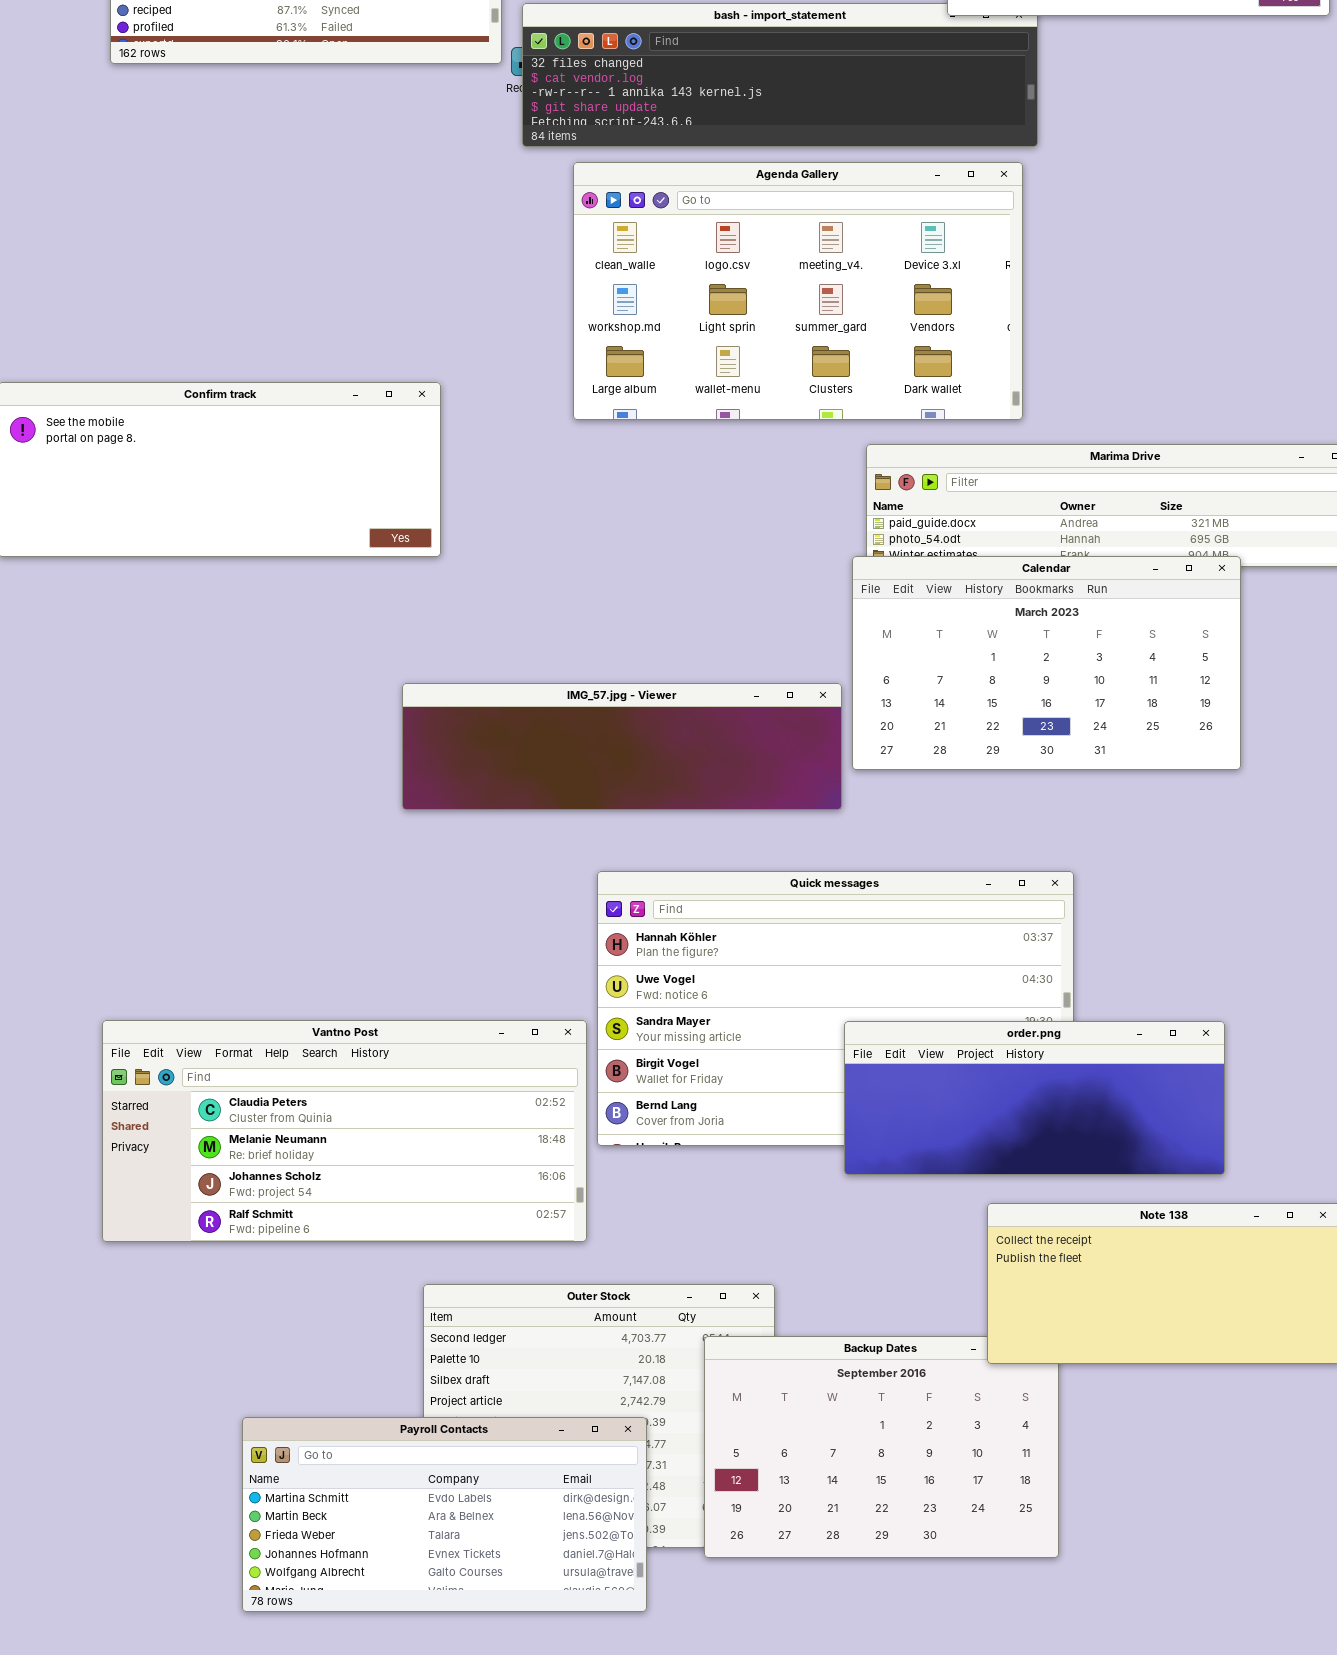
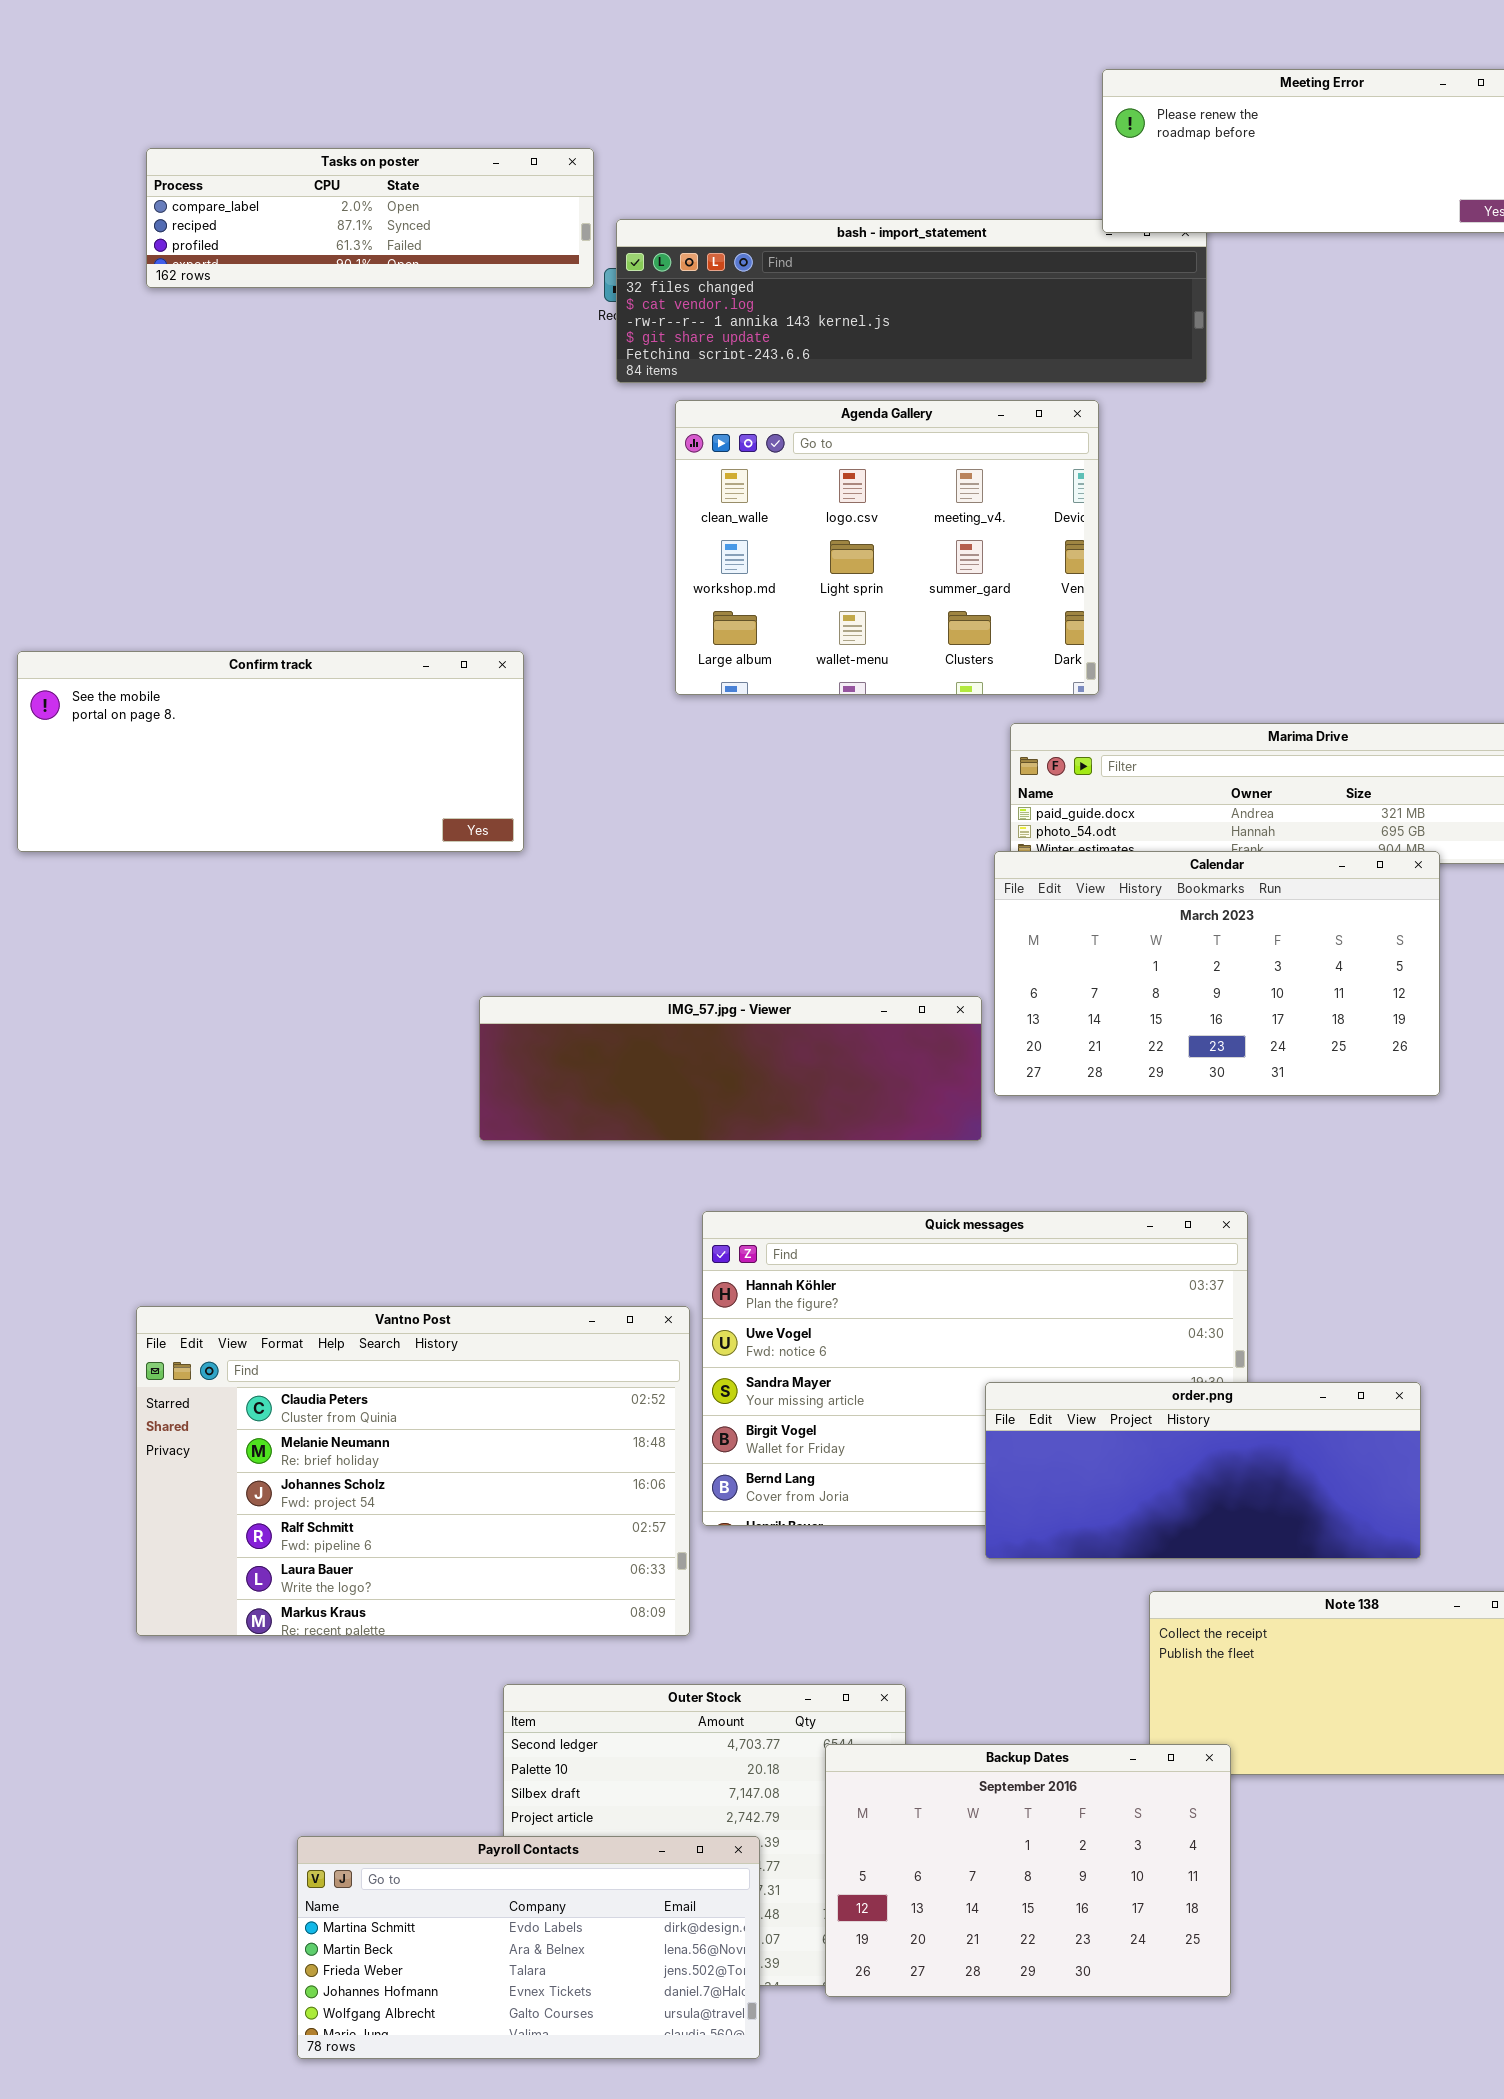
Agenda Gallery: [573,162,1023,420] -> [675,400,1099,695], resized
Vantno Post: [102,1020,587,1242] -> [136,1306,690,1636], resized
Backup Dates: [704,1336,1059,1558] -> [825,1744,1231,1997], raised

